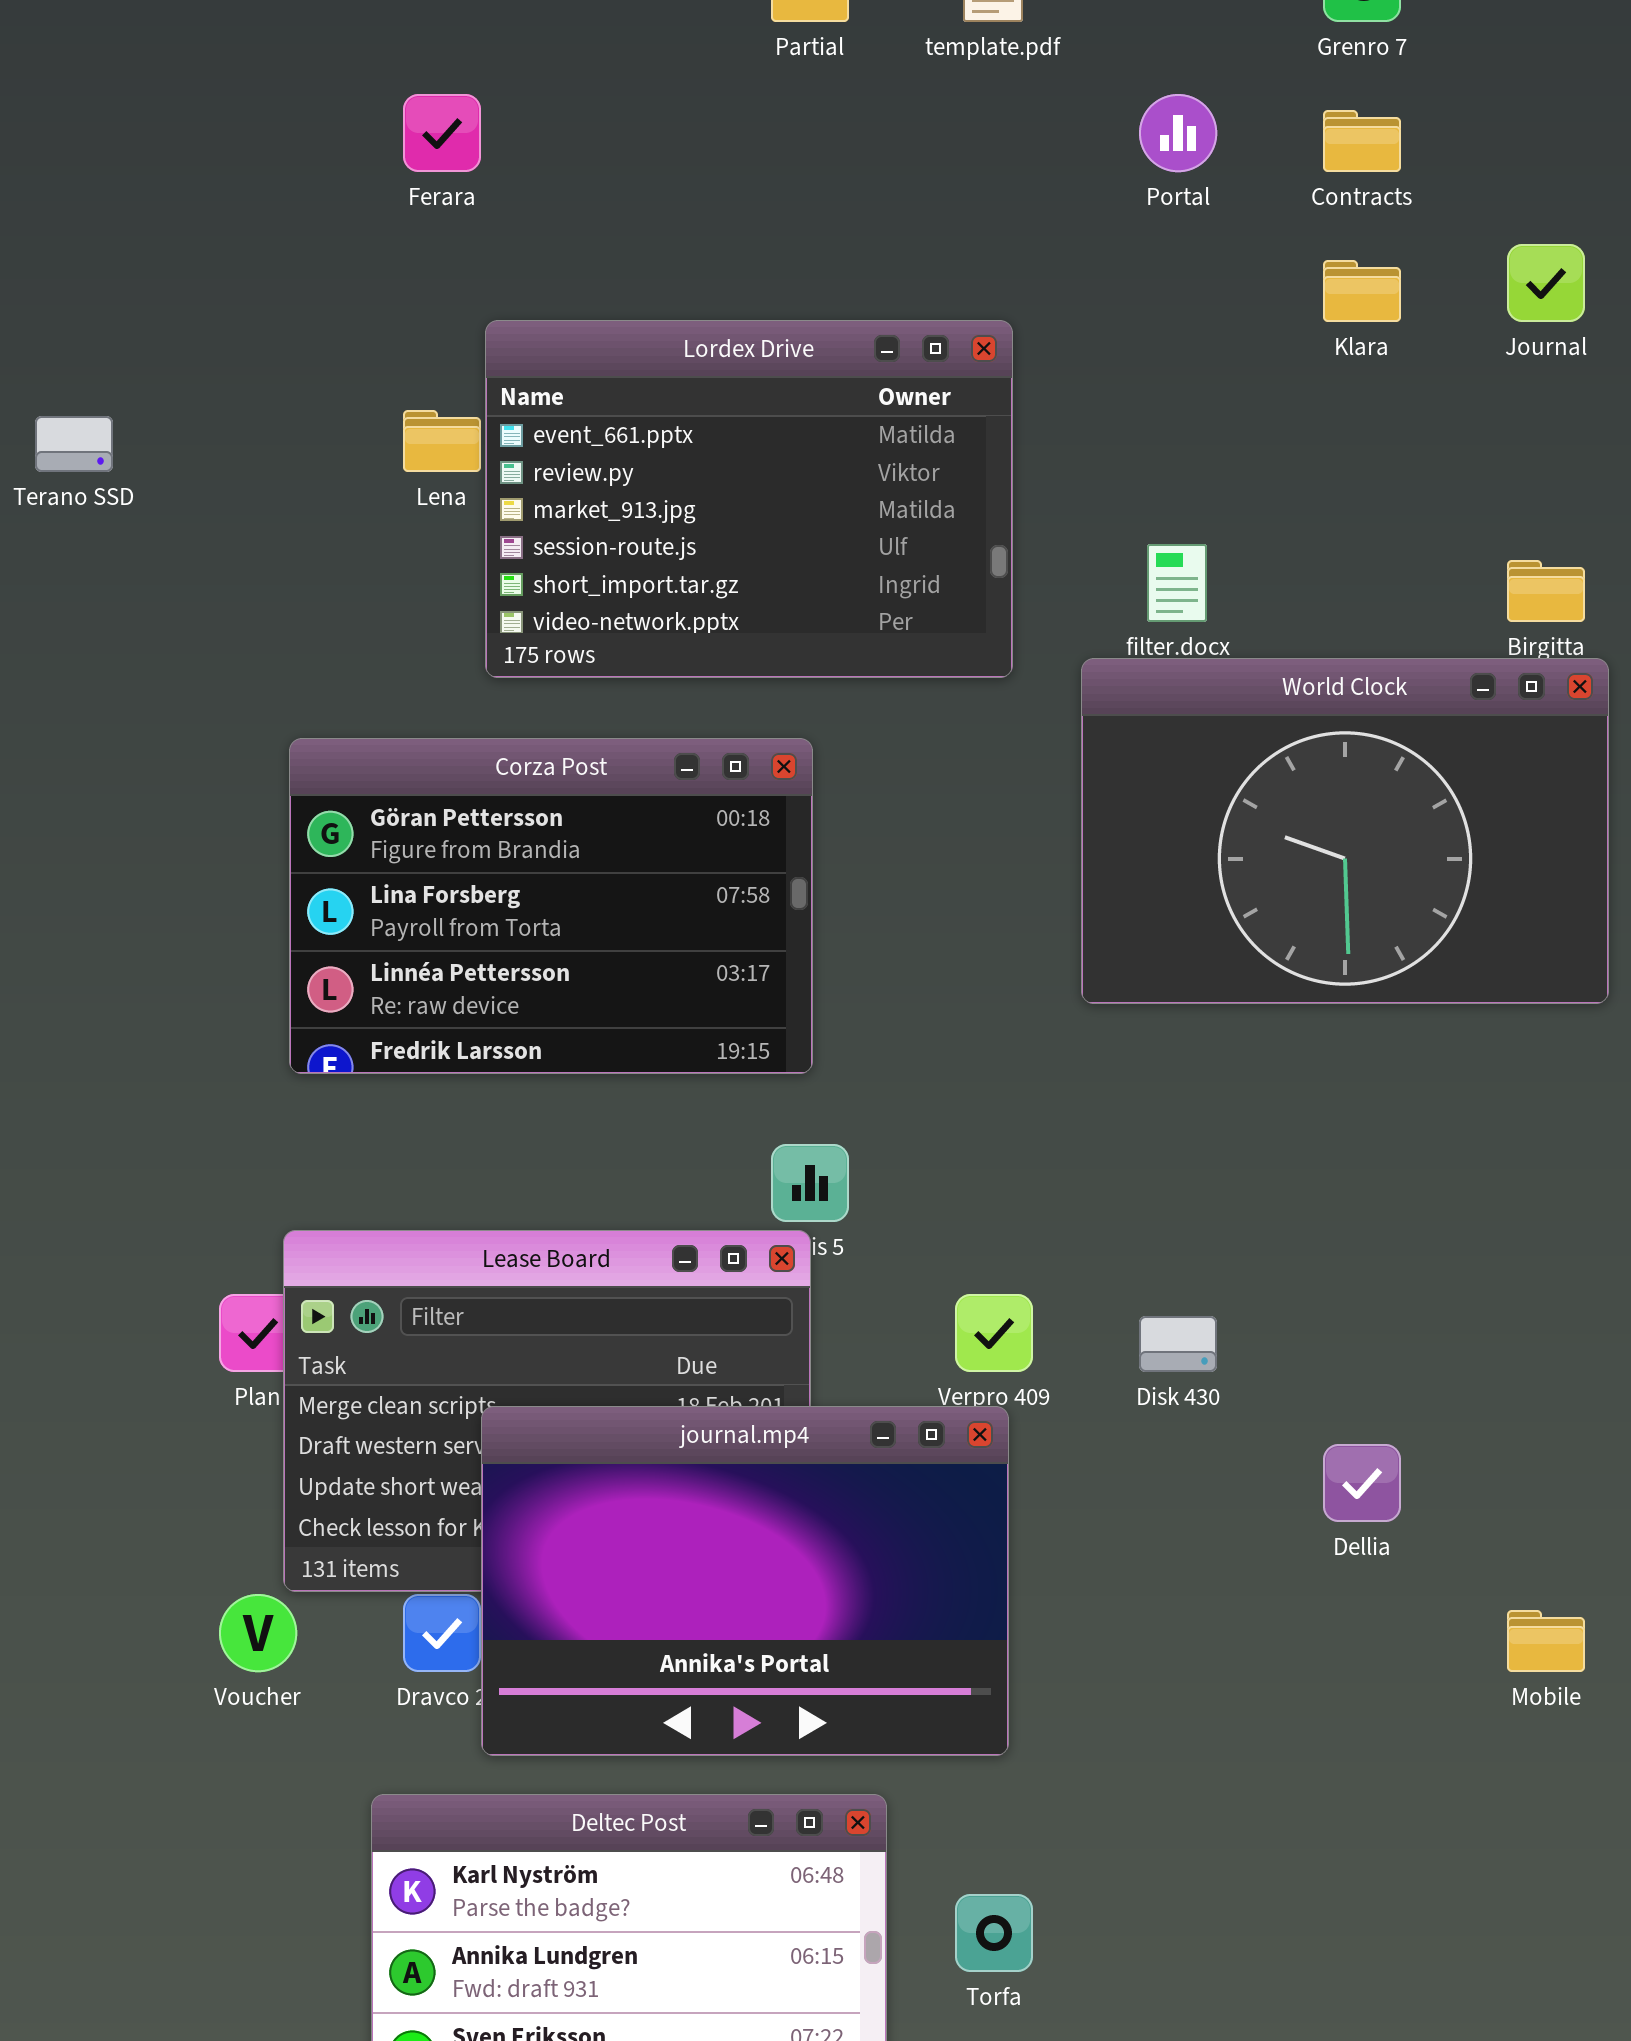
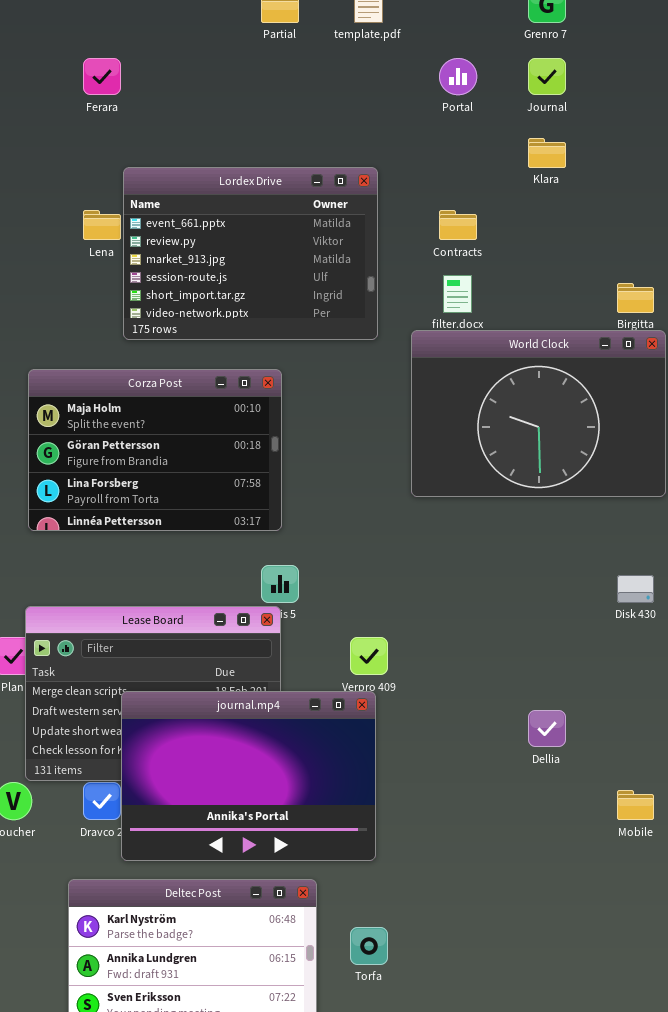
Contracts: [1323,110,1401,172] -> [439,210,477,240], moved
Journal: [1507,244,1585,322] -> [528,58,566,95], moved
Corza Post: [289,738,813,1074] -> [28,369,282,531], scrolled up 1 row
Disk 430: [1139,1316,1217,1372] -> [617,575,654,603], moved

